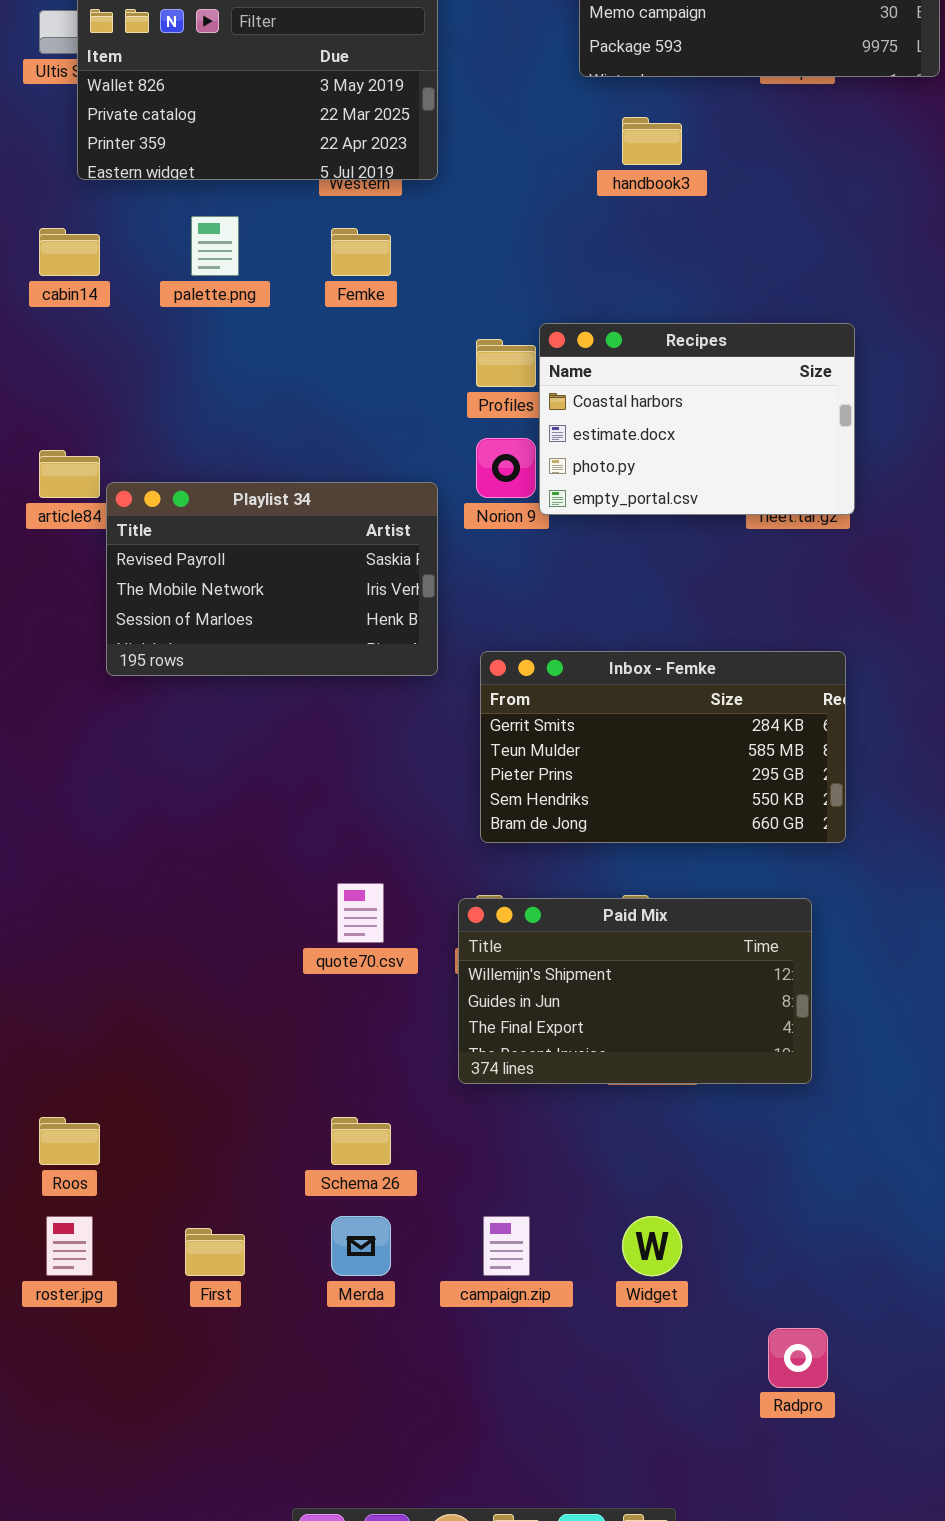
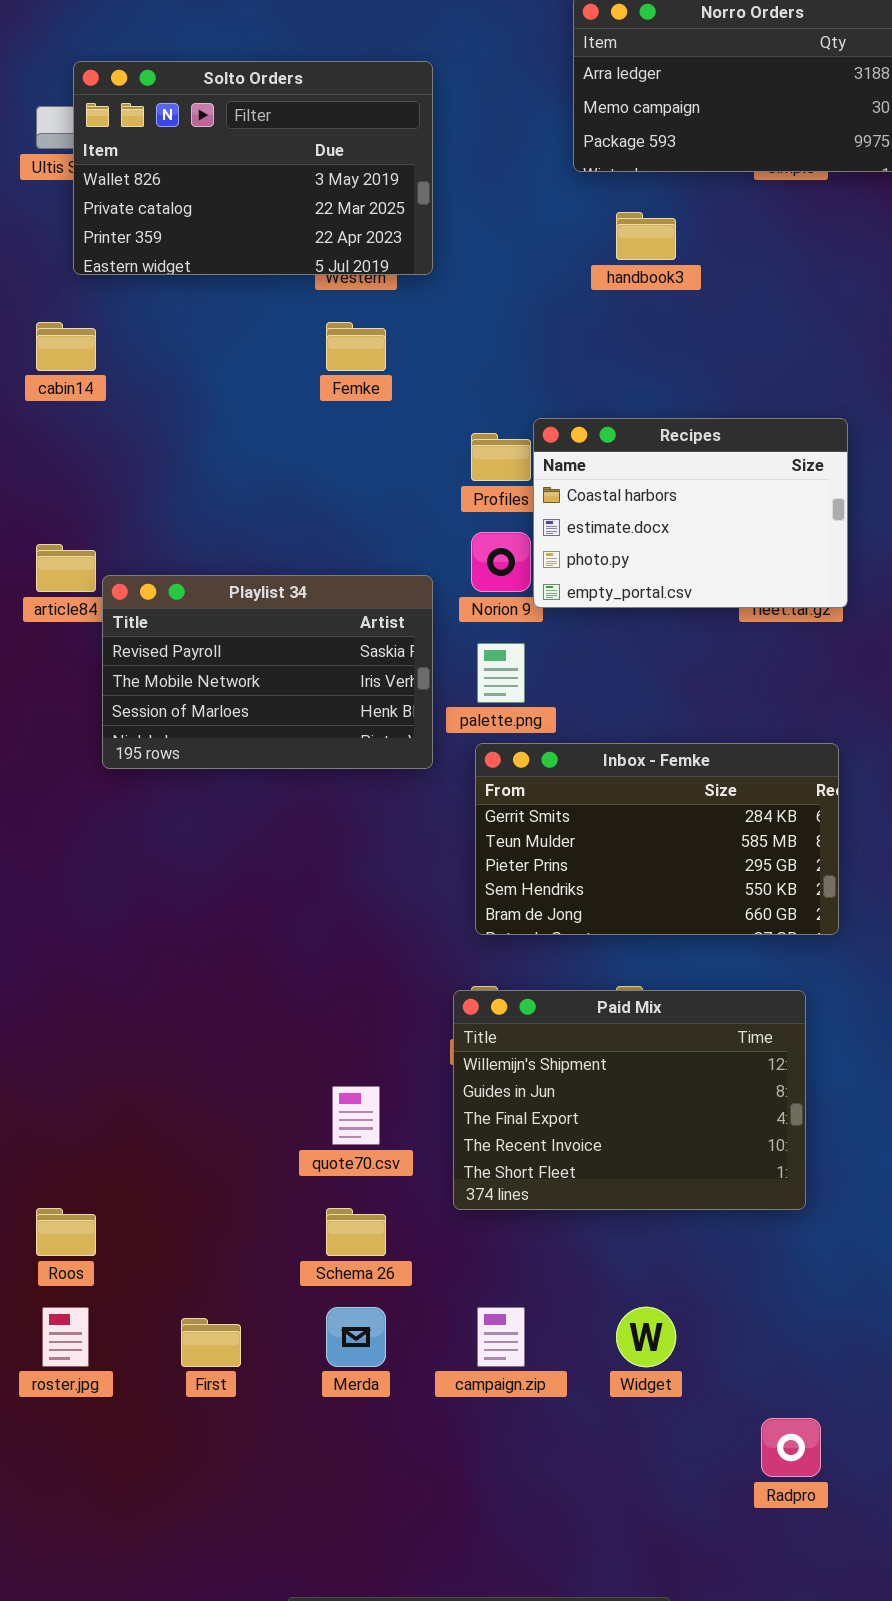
palette.png: [191,216,239,276] -> [477,643,525,703], moved
quote70.csv: [337,883,384,943] -> [332,1086,380,1145], moved
Paid Mix: [458,898,812,1084] -> [453,990,806,1210], resized

